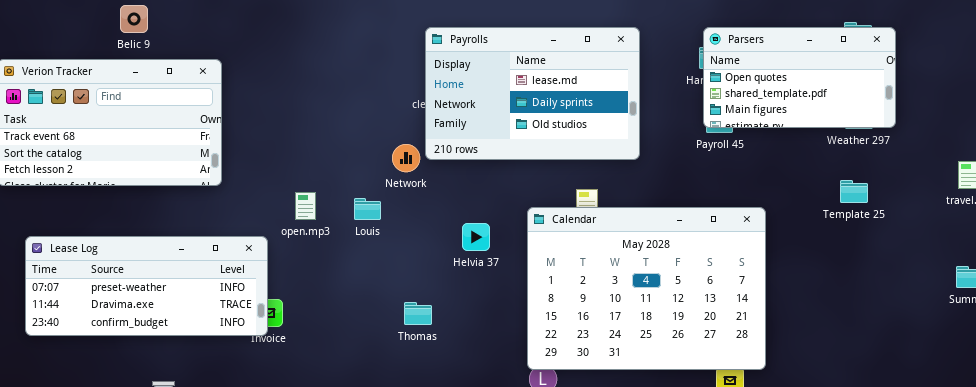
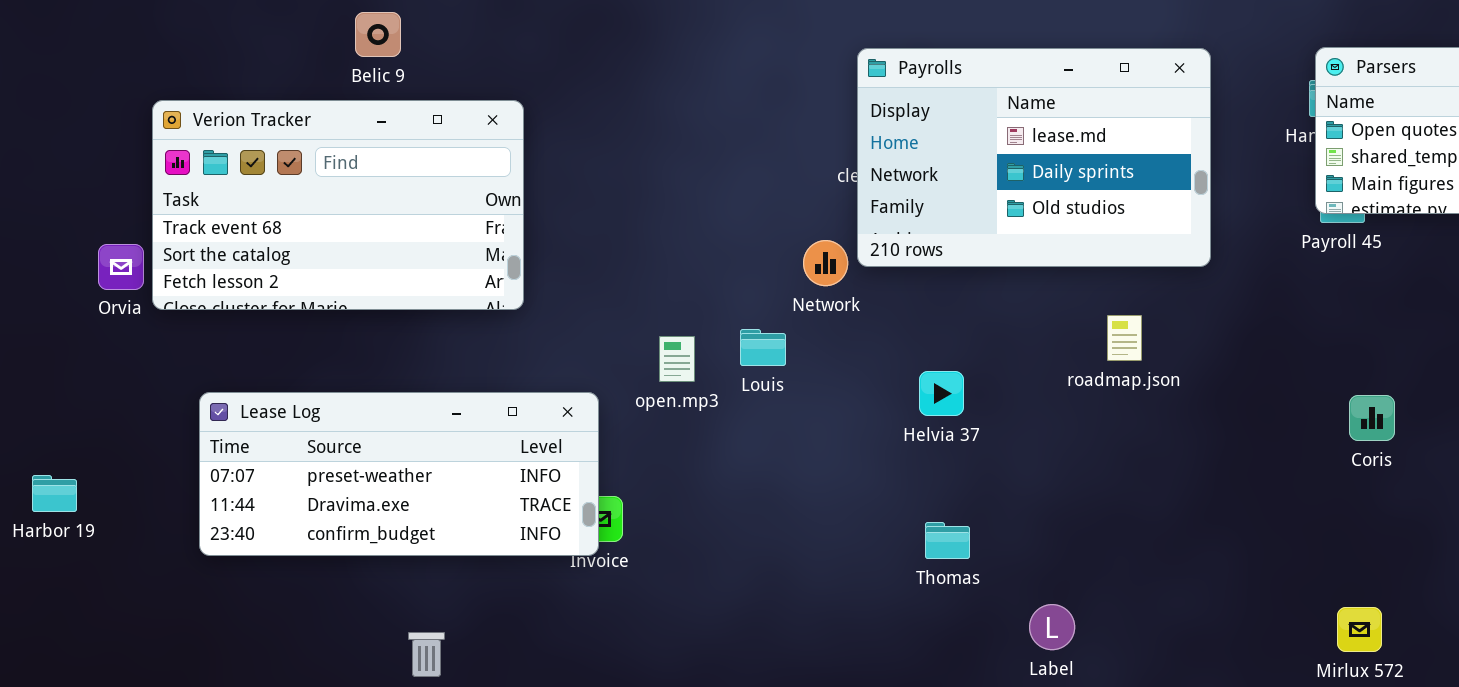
open.mp3: [295,192,316,220] -> [659,336,695,382], moved
Calendar: [527,207,766,370] -> none, closed
Thomas: [404,302,432,325] -> [925,522,970,559], moved

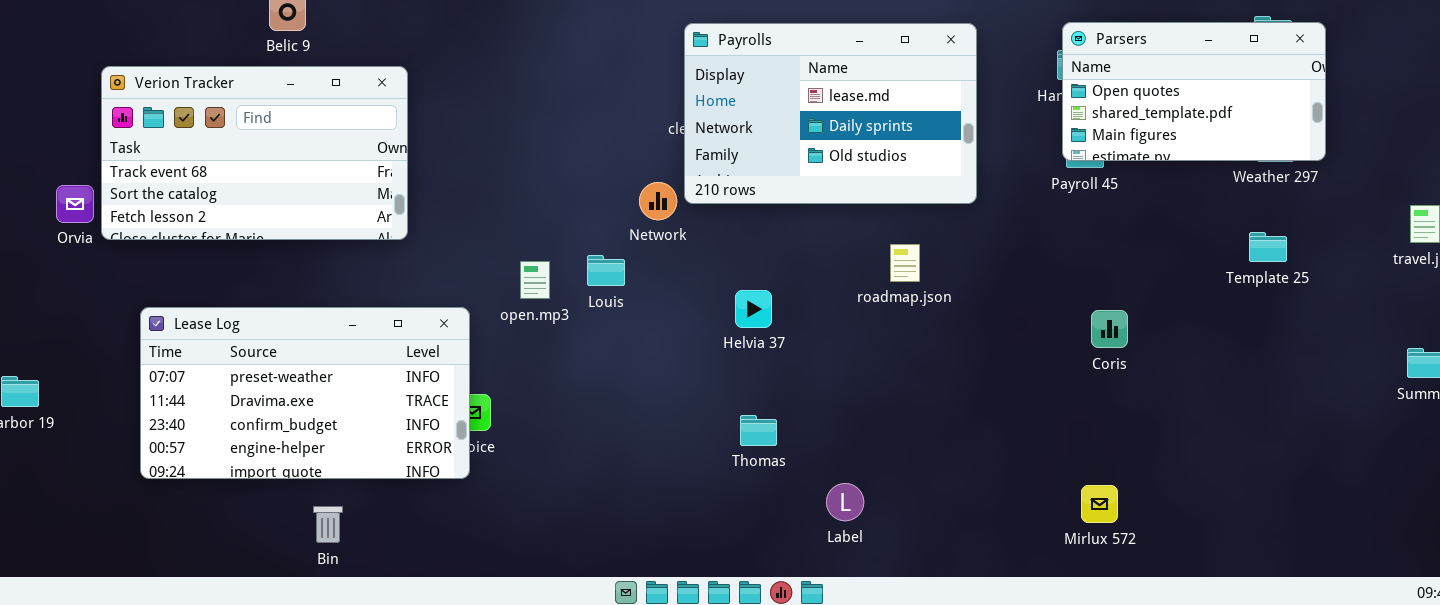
Lease Log: [199,392,599,556] -> [140,307,470,479], resized

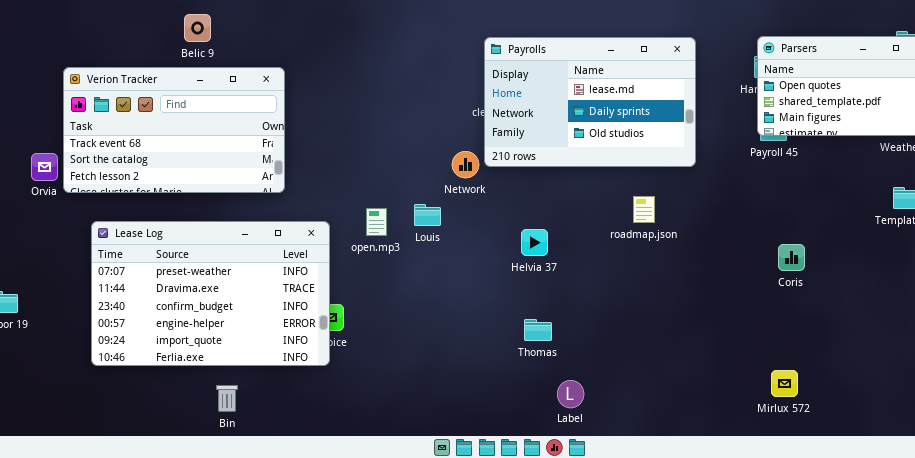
Lease Log: [140,307,470,479] -> [91,221,330,366], resized
Label: [826,483,864,521] -> [557,380,584,408], moved

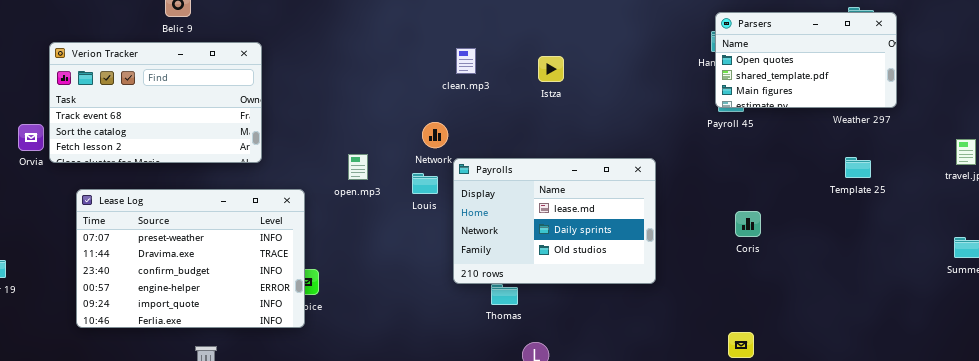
Payrolls: [484,37,696,167] -> [453,158,656,284], moved
Louis: [414,204,441,226] -> [412,173,438,194], moved
open.mp3: [366,208,387,236] -> [348,154,368,180], moved

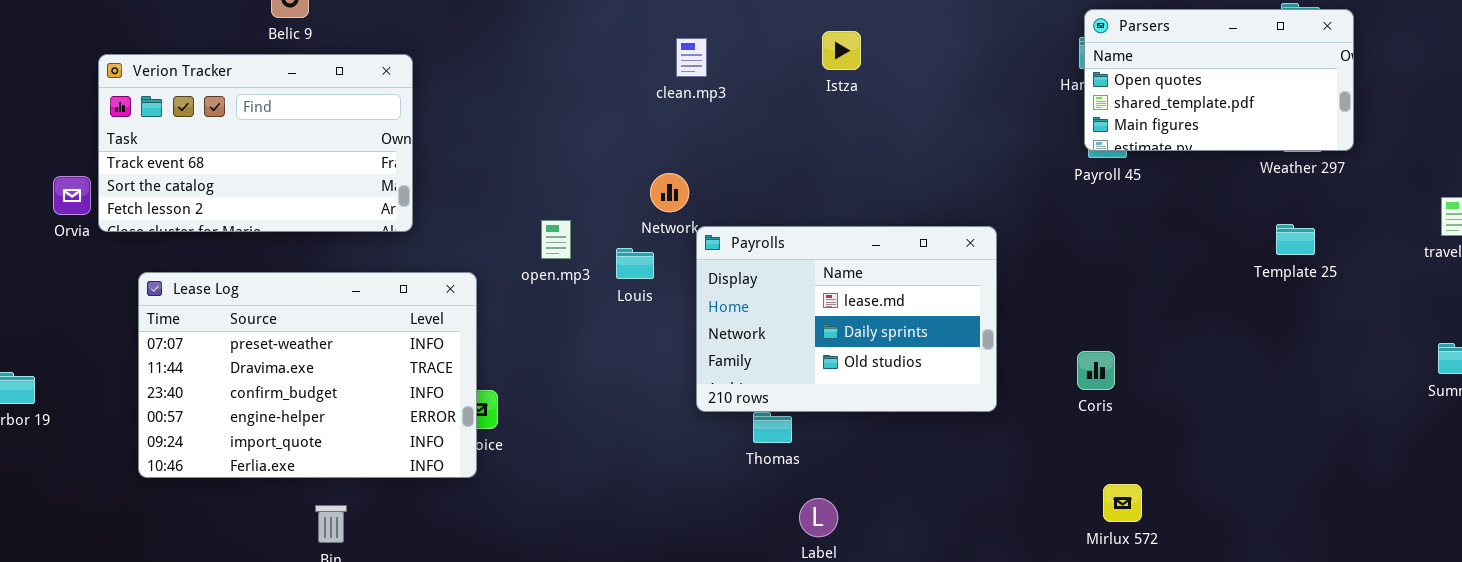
clean.mp3: [456,48,476,74] -> [676,38,707,77], moved
Istza: [538,56,564,82] -> [822,31,861,70], moved
Louis: [412,173,438,194] -> [616,248,654,279], moved
Coris: [735,211,761,237] -> [1077,351,1115,390], moved

